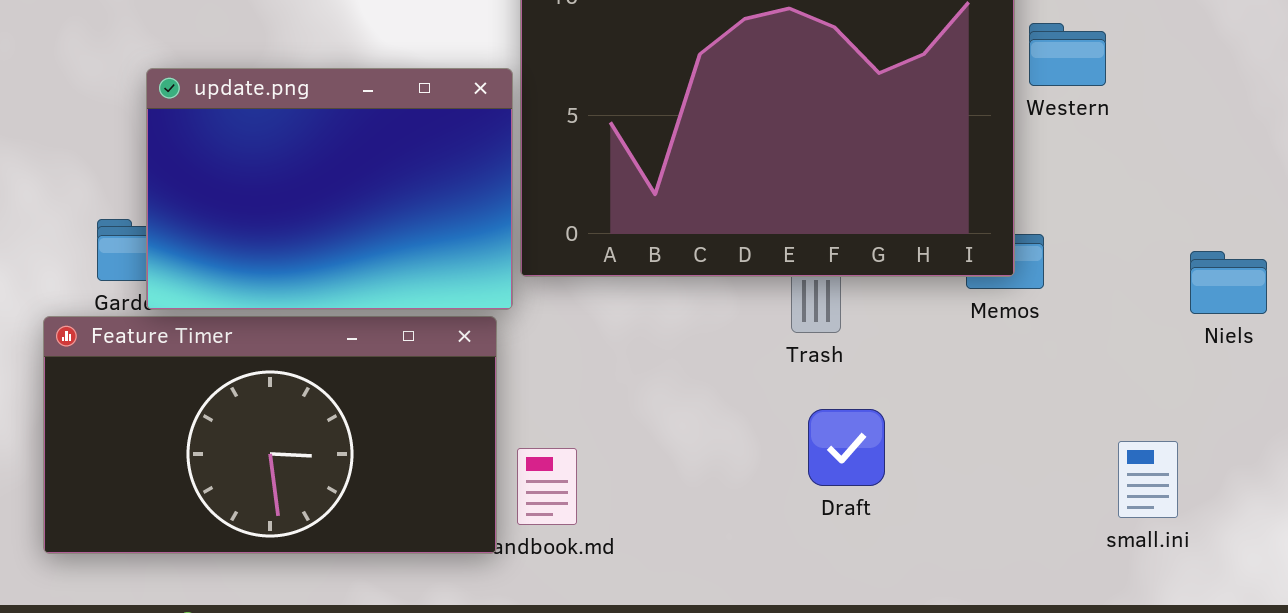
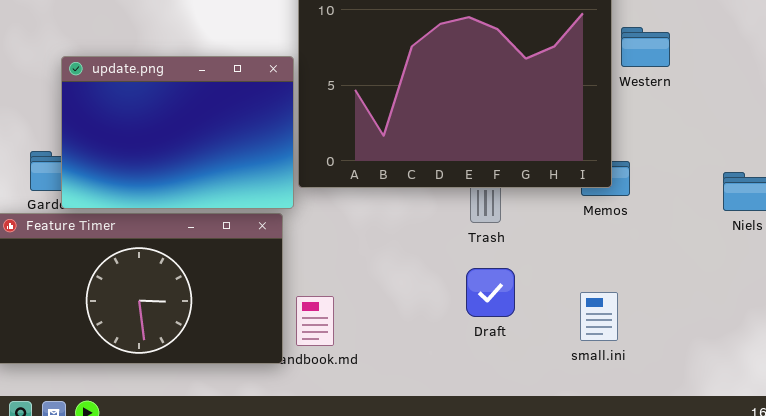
Draft: [808,409,885,486] -> [466,268,515,317], moved
small.ini: [1118,441,1178,518] -> [580,292,618,341], moved

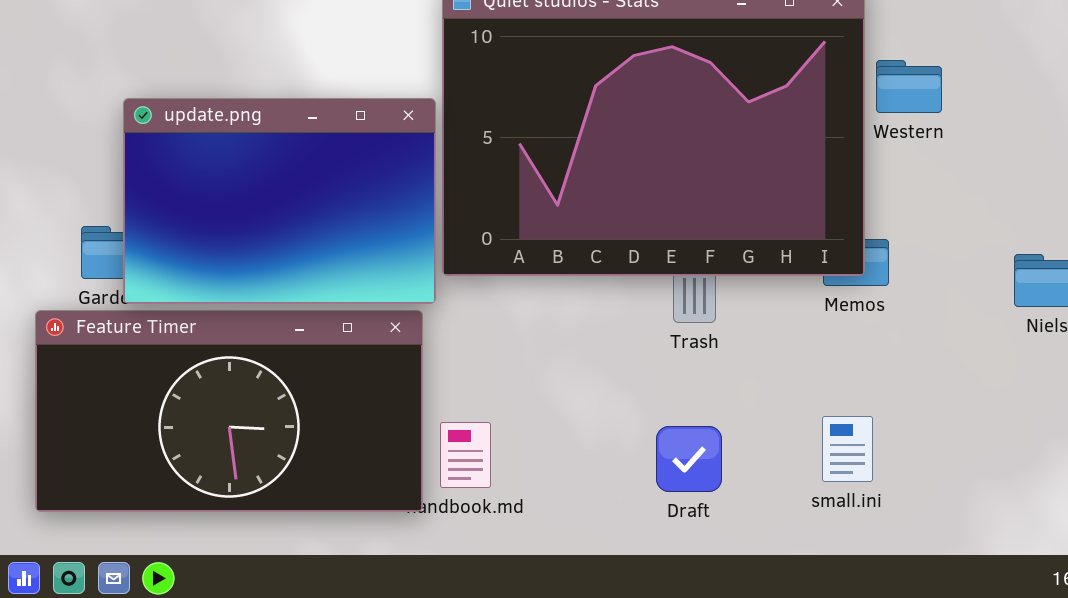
Draft: [466,268,515,317] -> [656,426,722,492], moved

